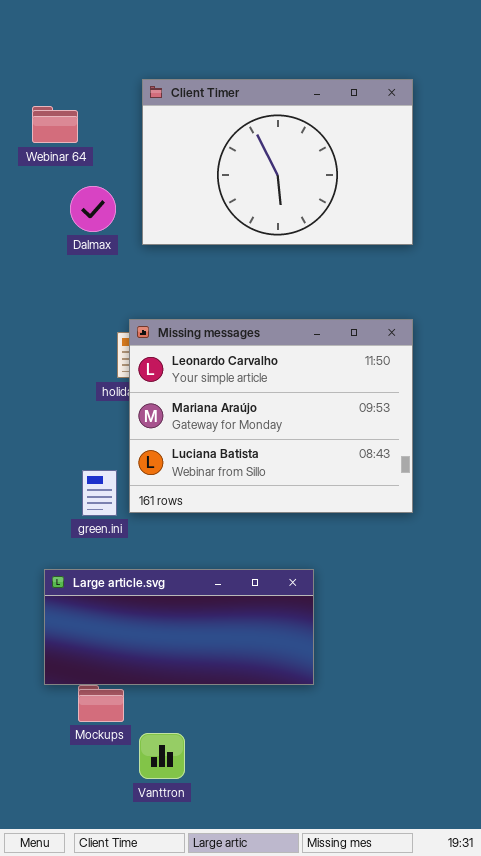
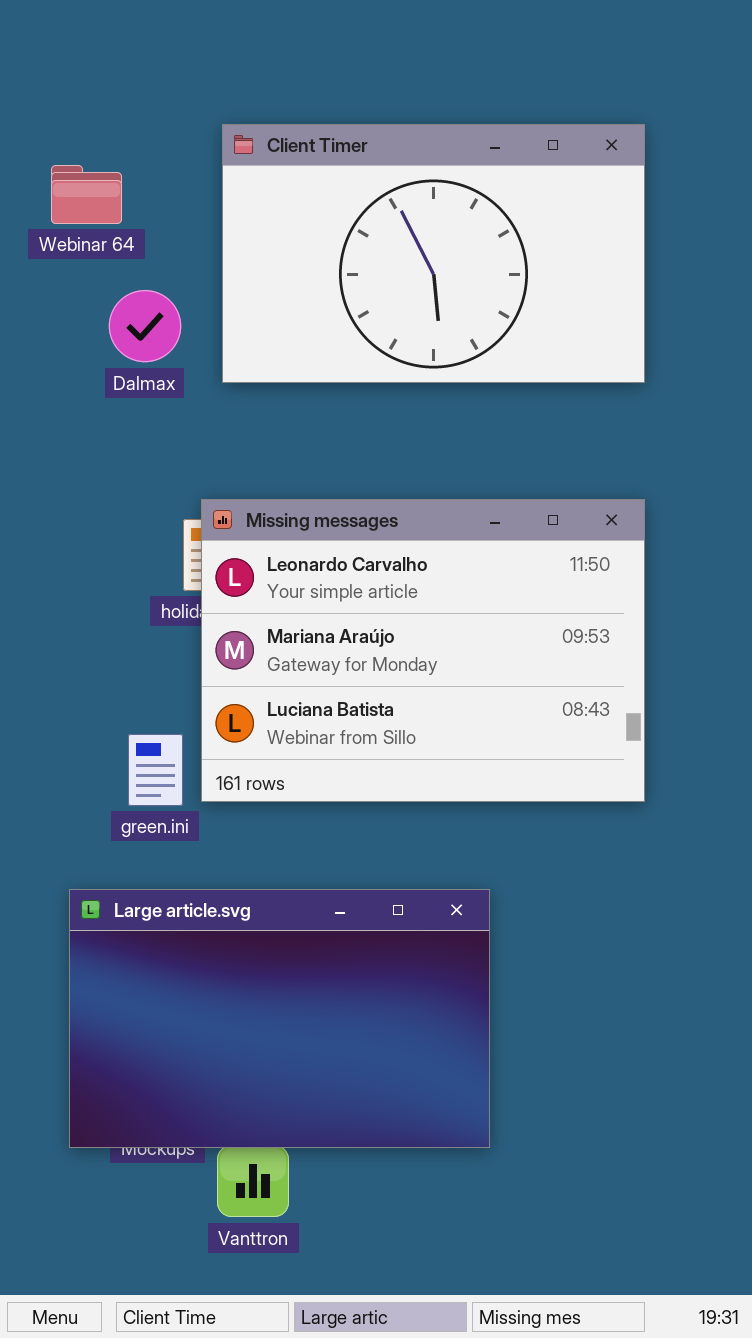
Large article.svg: [44,569,314,685] -> [69,889,490,1148], resized

